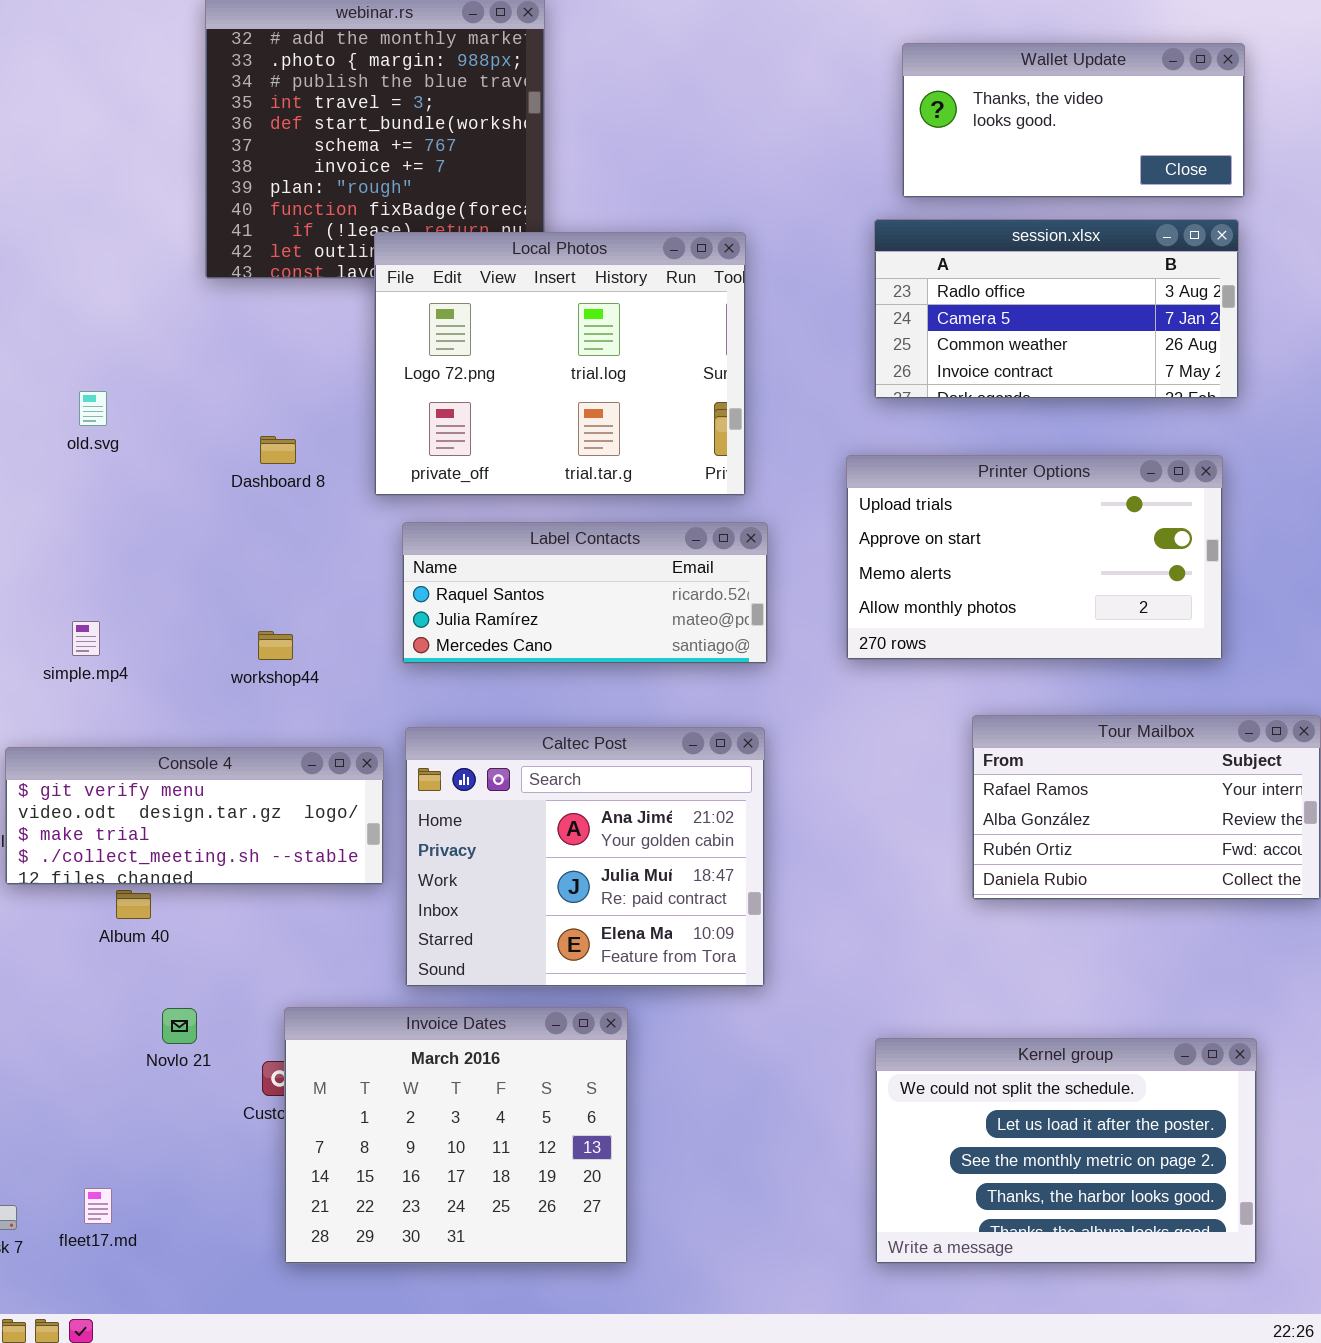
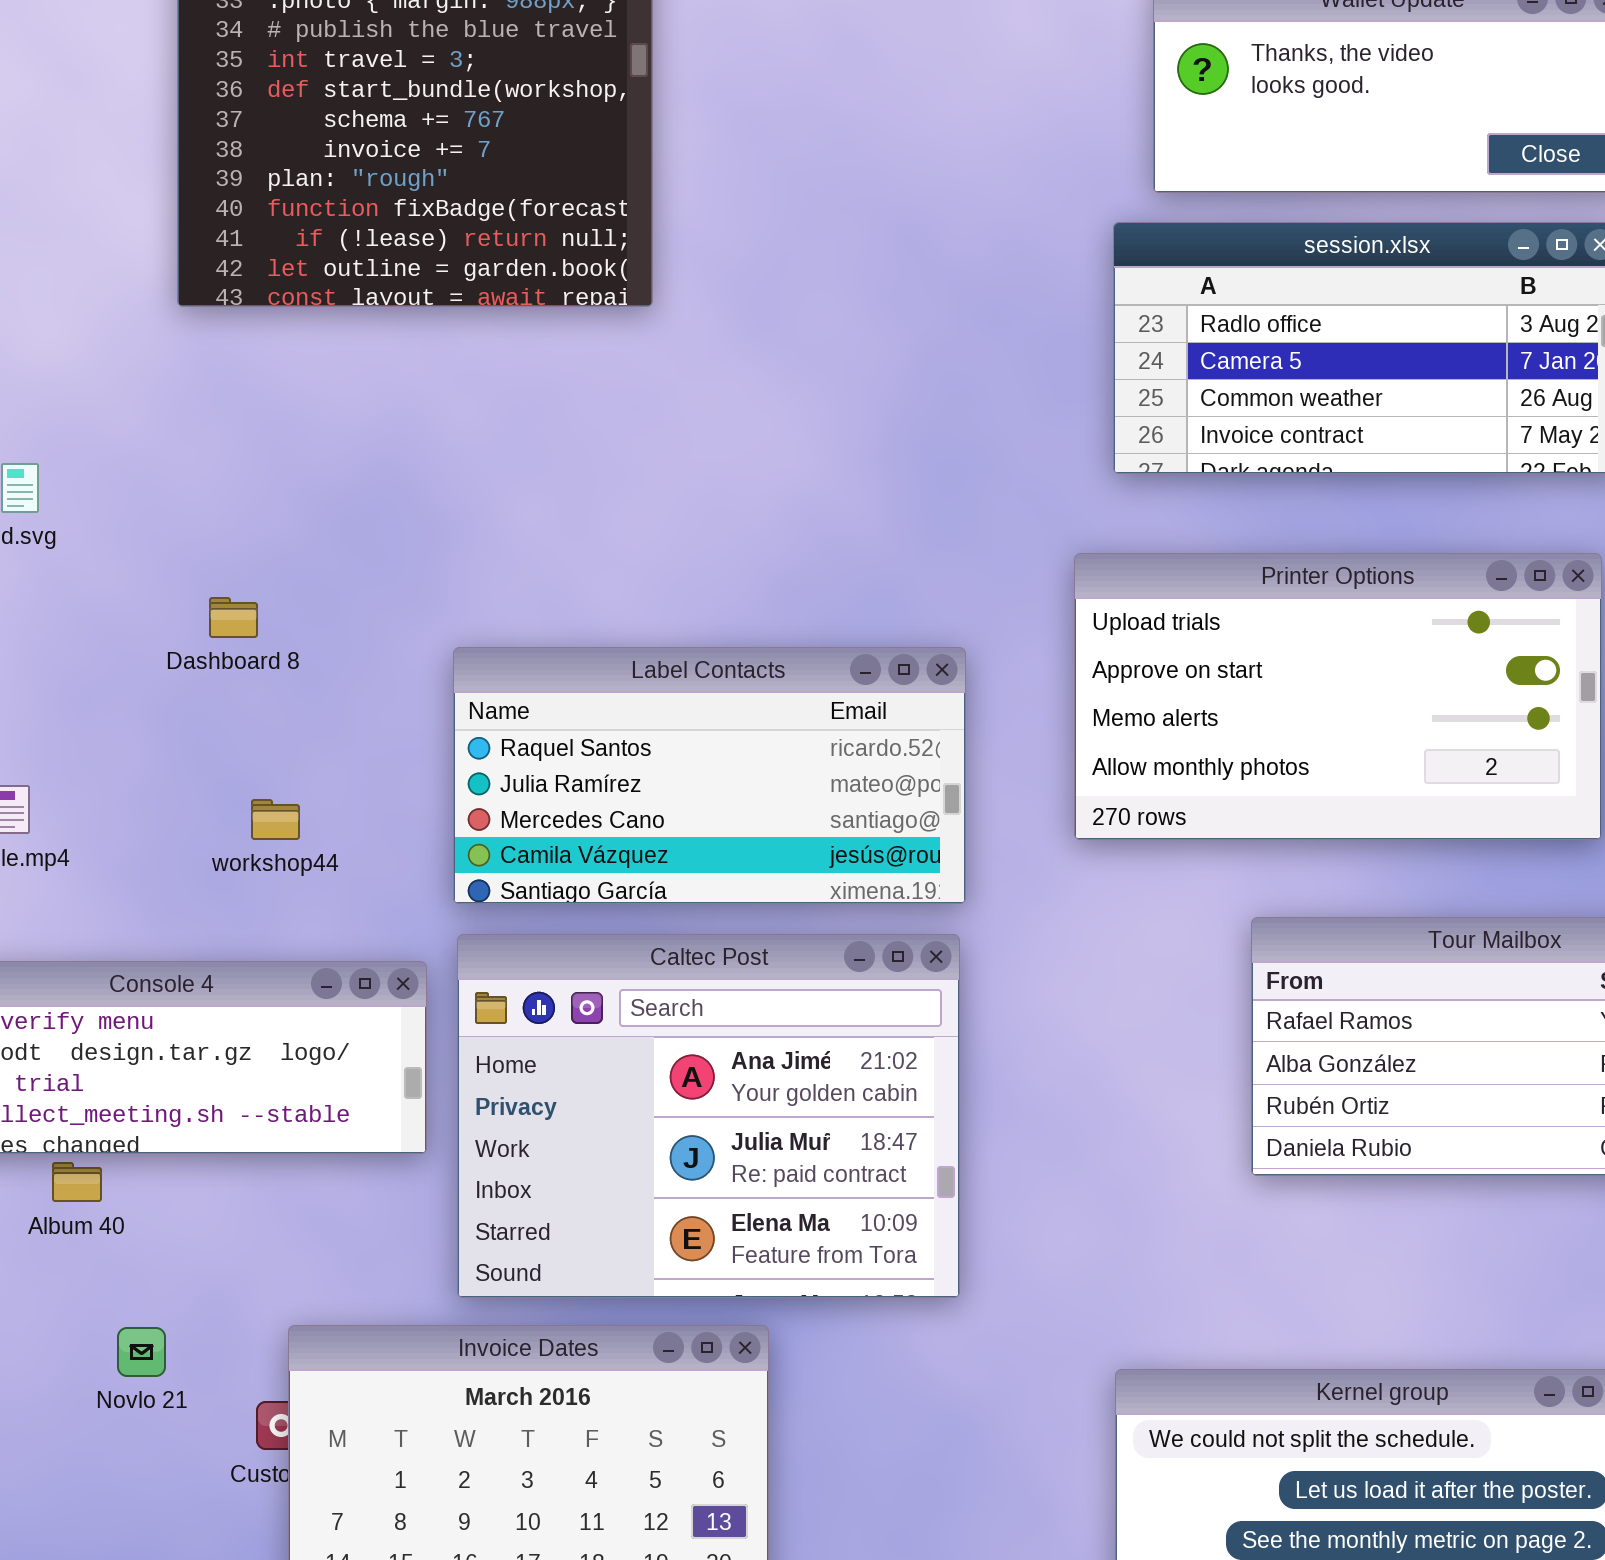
Local Photos: [374,232,746,496] -> none, closed
Dashboard 8: [260,436,296,464] -> [209,597,258,638], moved
Label Contacts: [402,522,768,664] -> [453,647,966,904], resized

